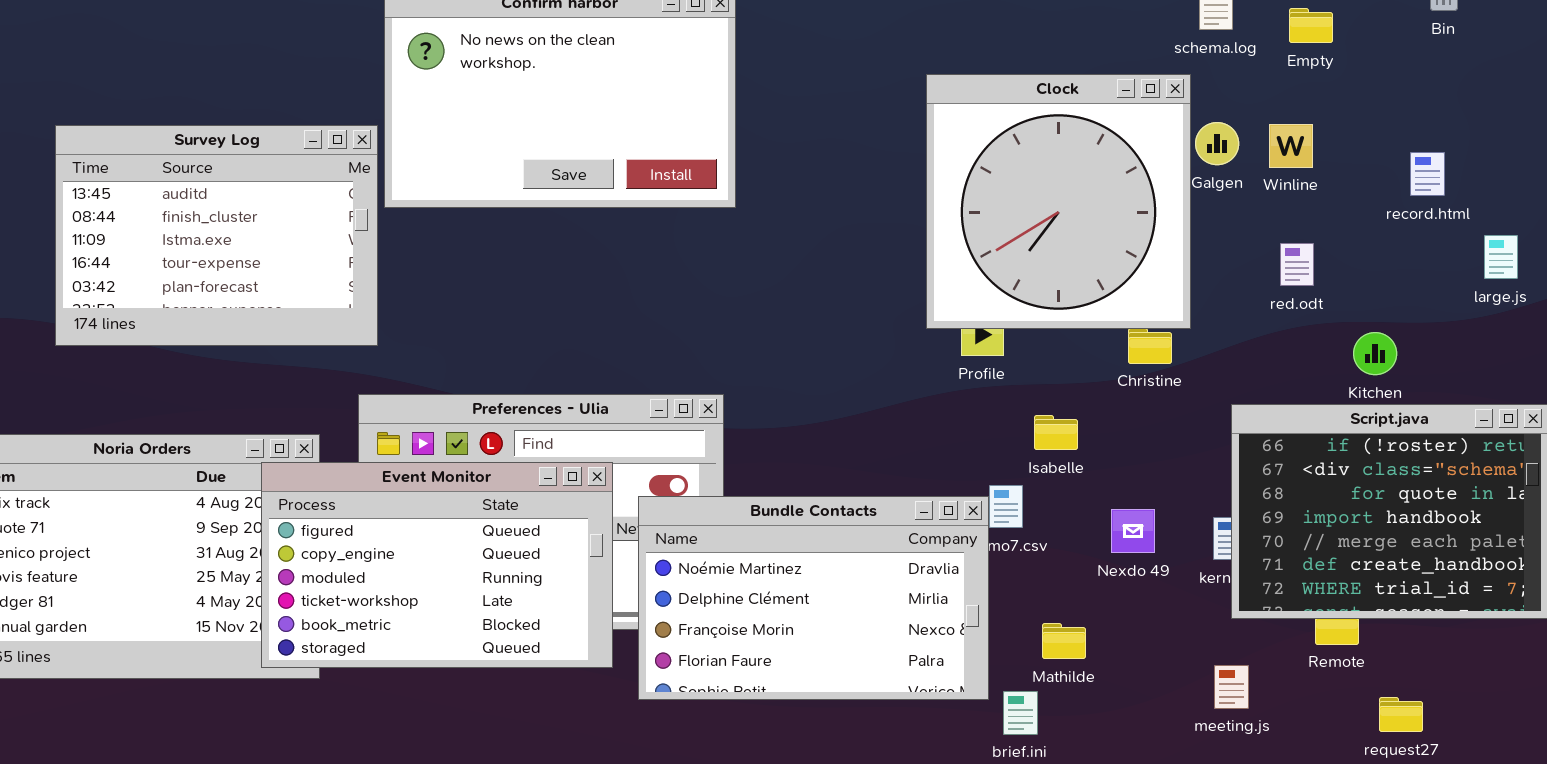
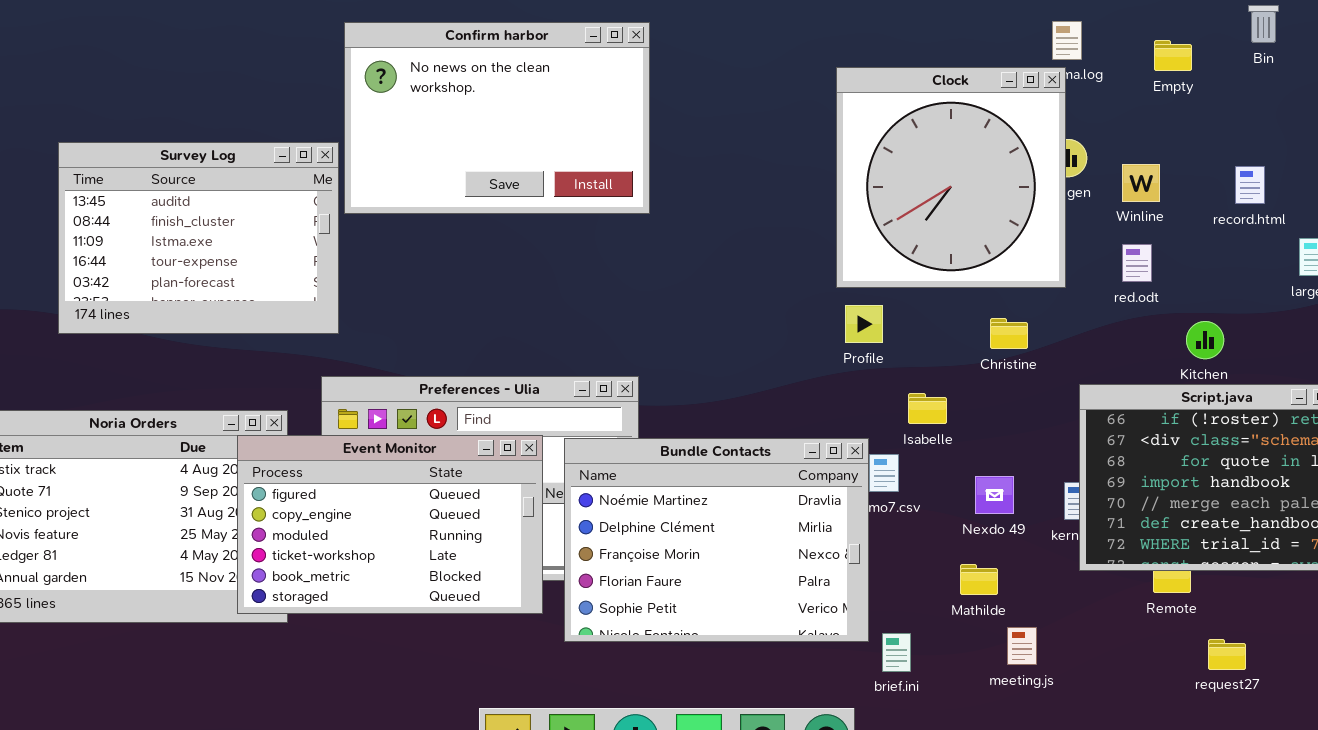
Empty: [1289,8,1333,43] -> [1154,40,1192,71], moved
Clock: [926,74,1191,329] -> [836,67,1066,288], moved
Winline: [1269,124,1313,168] -> [1122,164,1160,202], moved
Bundle Contacts: [638,496,989,700] -> [564,438,869,642], resized
Mathilde: [1042,623,1086,659] -> [960,564,998,595], moved
meeting.js: [1214,665,1249,709] -> [1007,627,1037,665], moved

